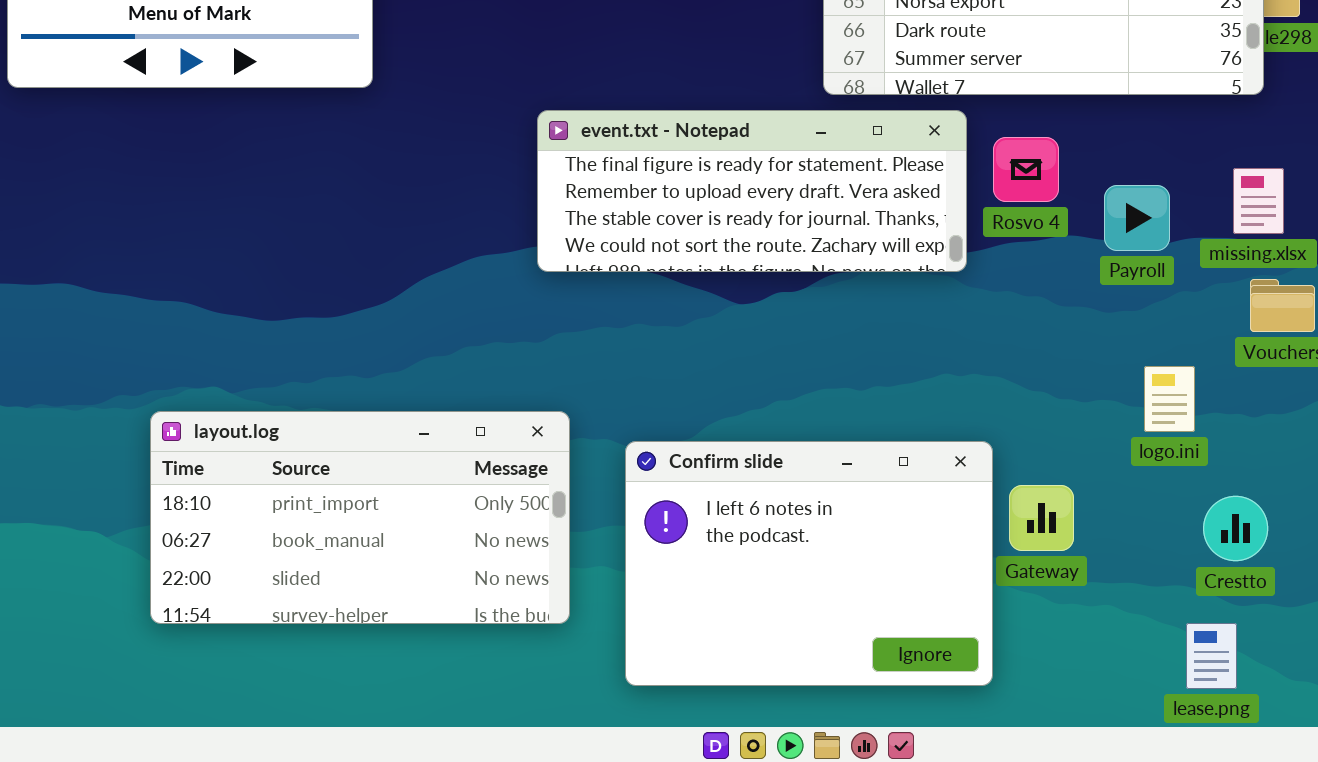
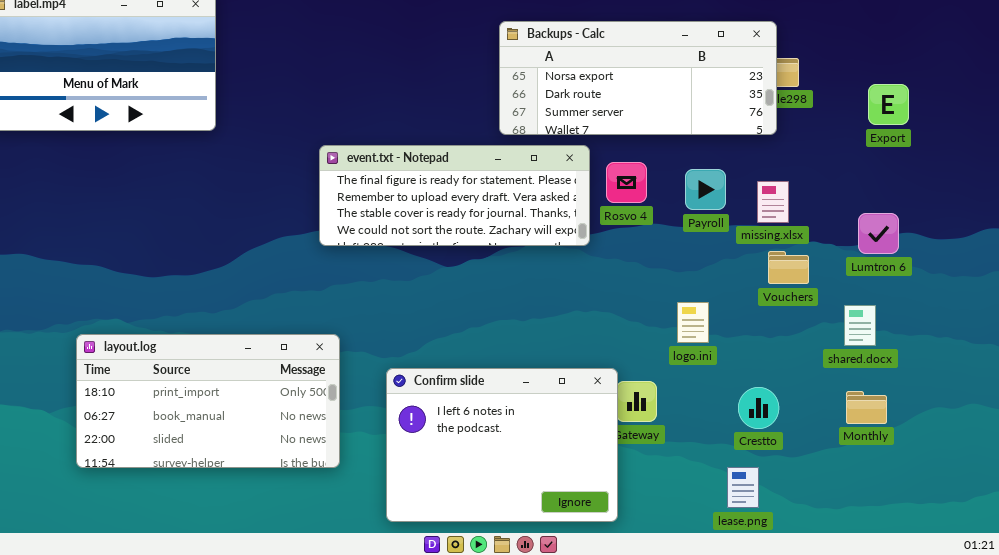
Payroll: [1104,185,1170,251] -> [685,169,726,210], moved
logo.ini: [1144,366,1195,432] -> [677,302,709,343], moved
Confirm slide: [625,441,993,686] -> [386,368,618,522], moved

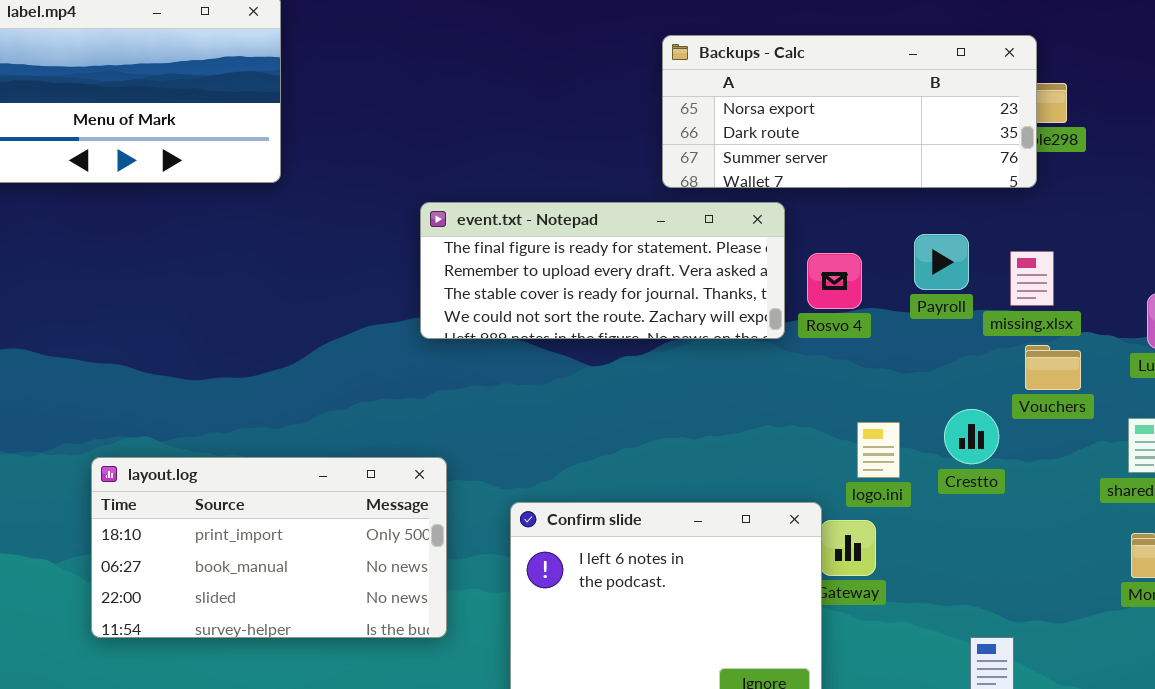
Rosvo 4: [606,162,647,203] -> [807,253,862,309], moved
logo.ini: [677,302,709,343] -> [857,422,900,478], moved
Crestto: [738,387,779,429] -> [944,409,999,464], moved

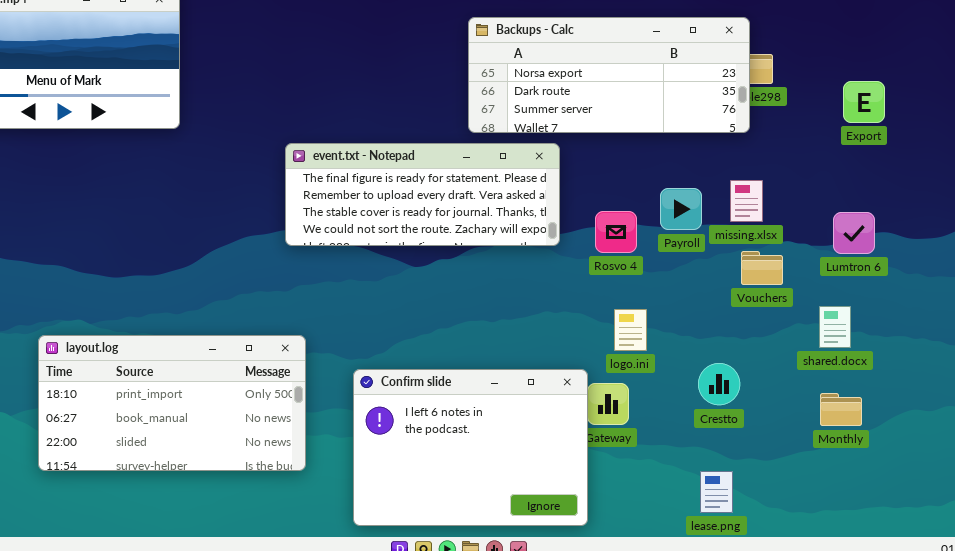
Payroll: [914,234,969,290] -> [660,188,702,230], moved
Rosvo 4: [807,253,862,309] -> [595,211,637,253], moved
Crestto: [944,409,999,464] -> [698,363,740,405], moved

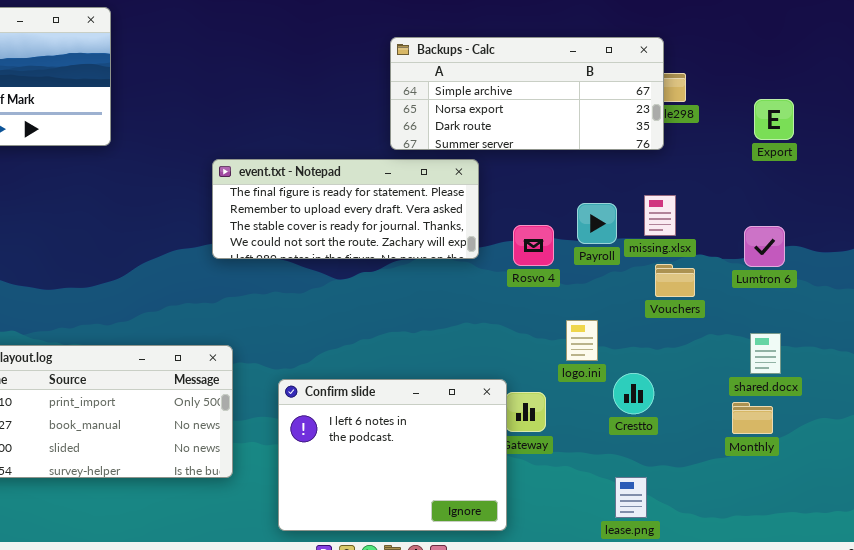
Backups - Calc: [468,17,750,133] -> [390,37,664,150], scrolled up 1 row
shared.docx: [819,306,851,348] -> [750,333,781,374], moved
logo.ini: [614,309,647,351] -> [566,320,598,361], moved

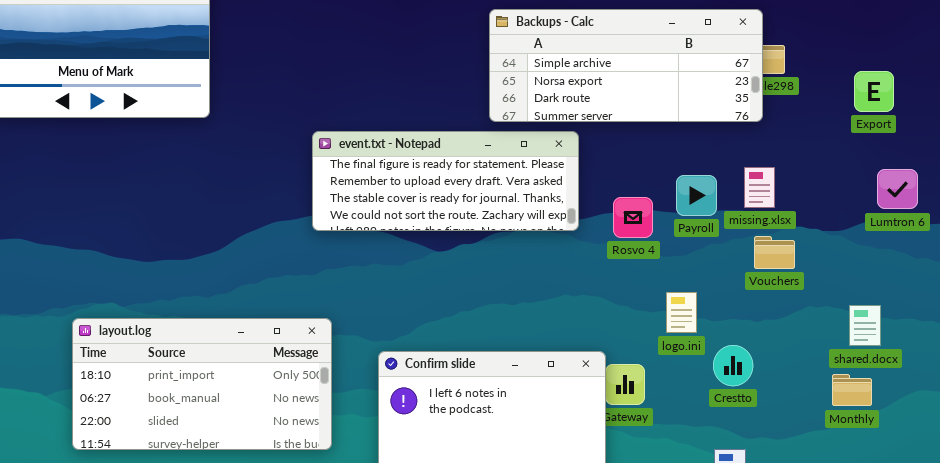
Lumtron 6: [744,226,785,267] -> [877,169,918,209], moved

